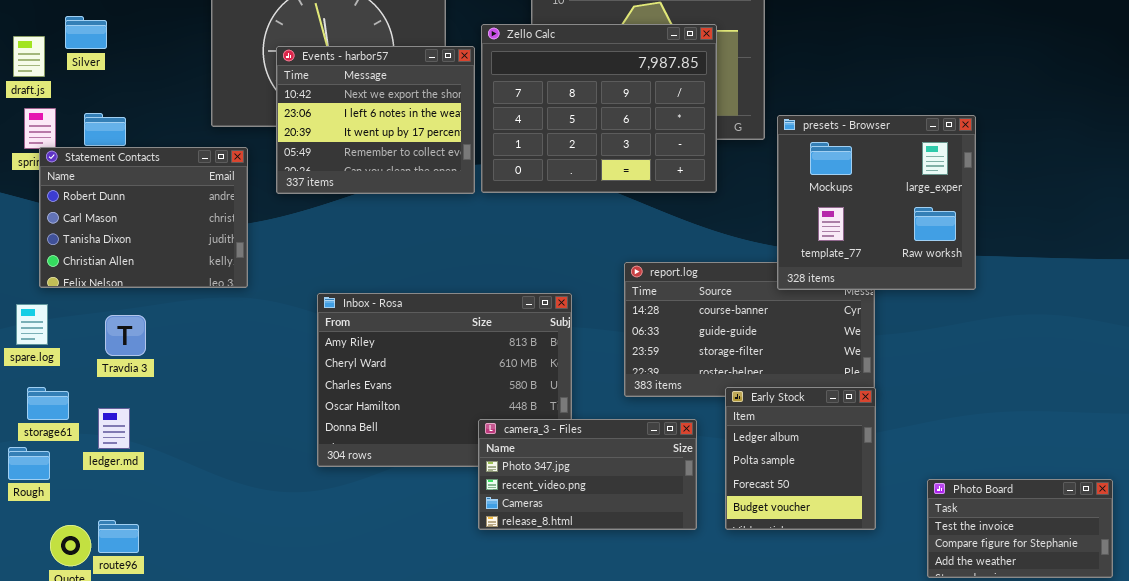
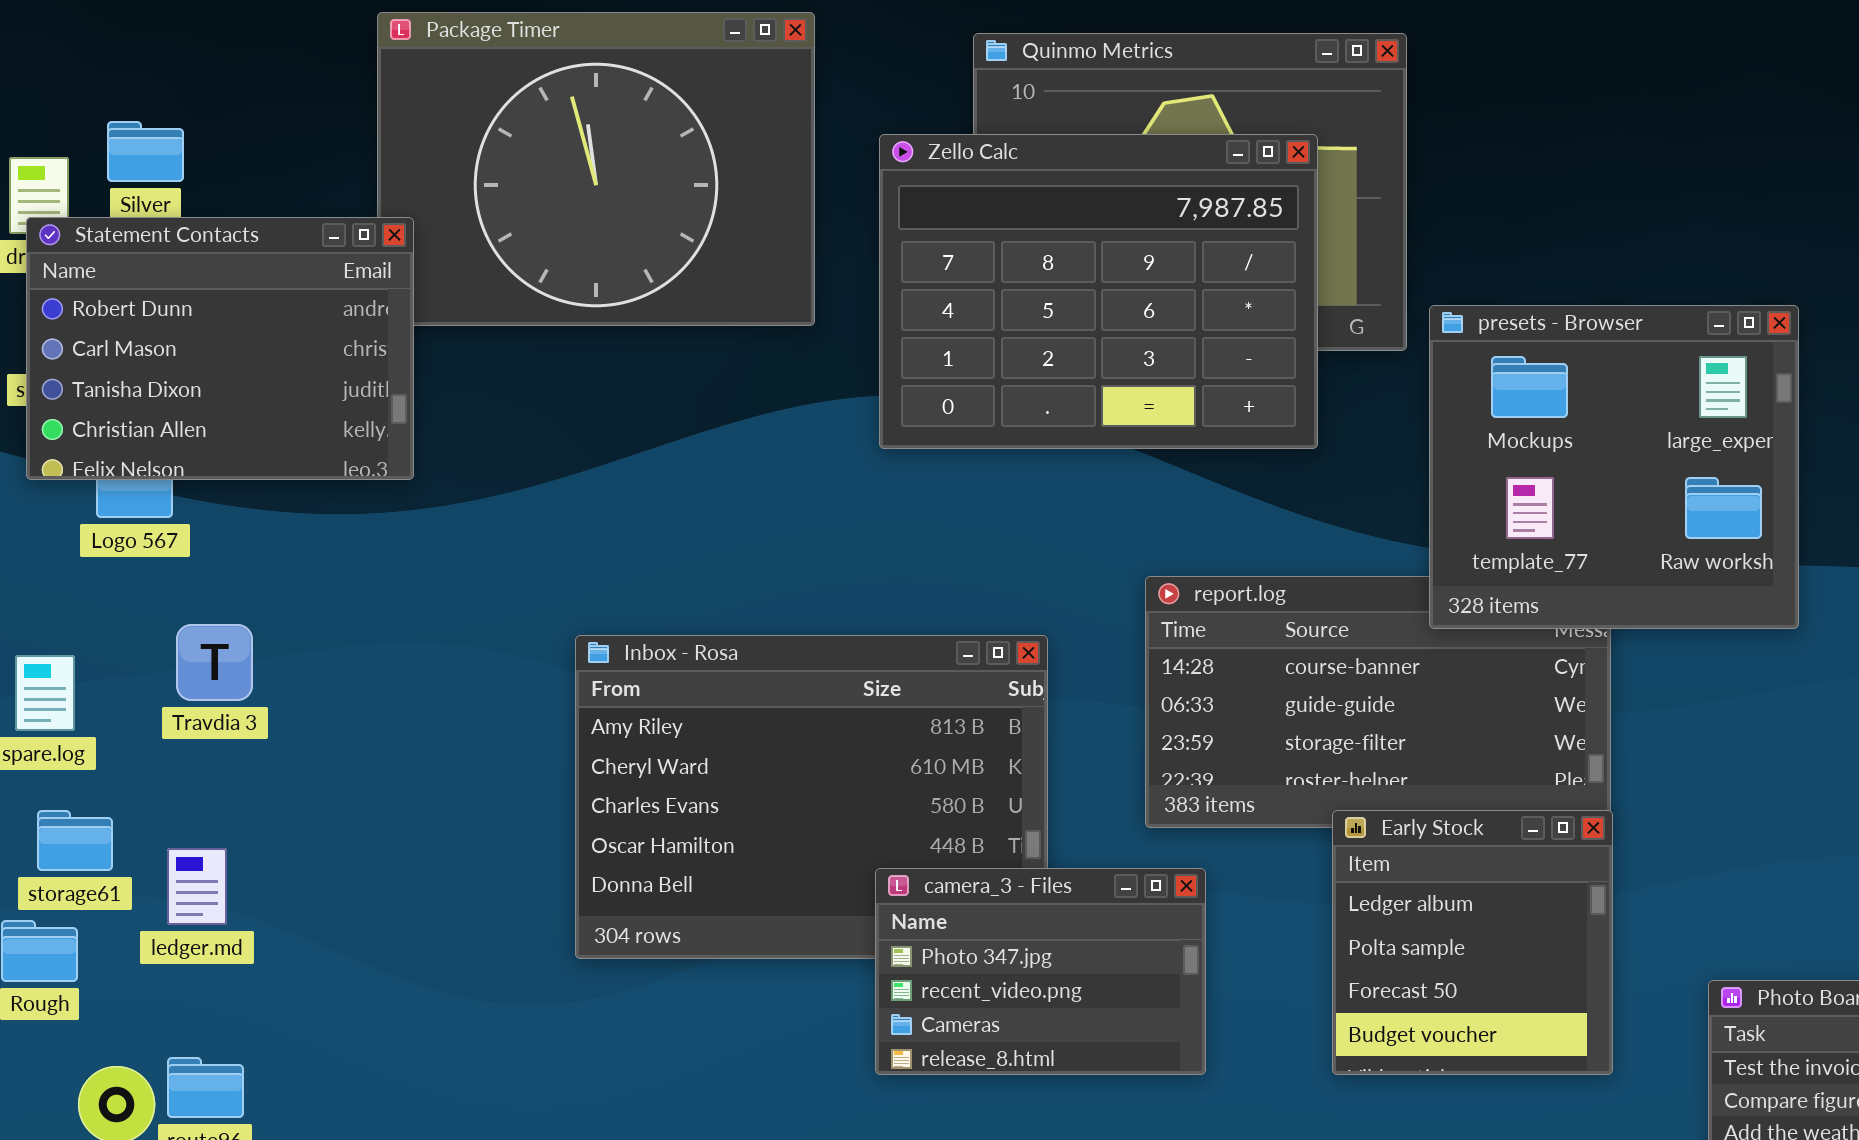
Events - harbor57: [276,46,475,194] -> none, closed
Statement Contacts: [39,147,248,288] -> [26,217,414,480], moved
Travdia 3: [105,315,146,356] -> [176,624,253,701], moved
camera_3 - Files: [478,419,697,530] -> [875,868,1206,1075], resized

